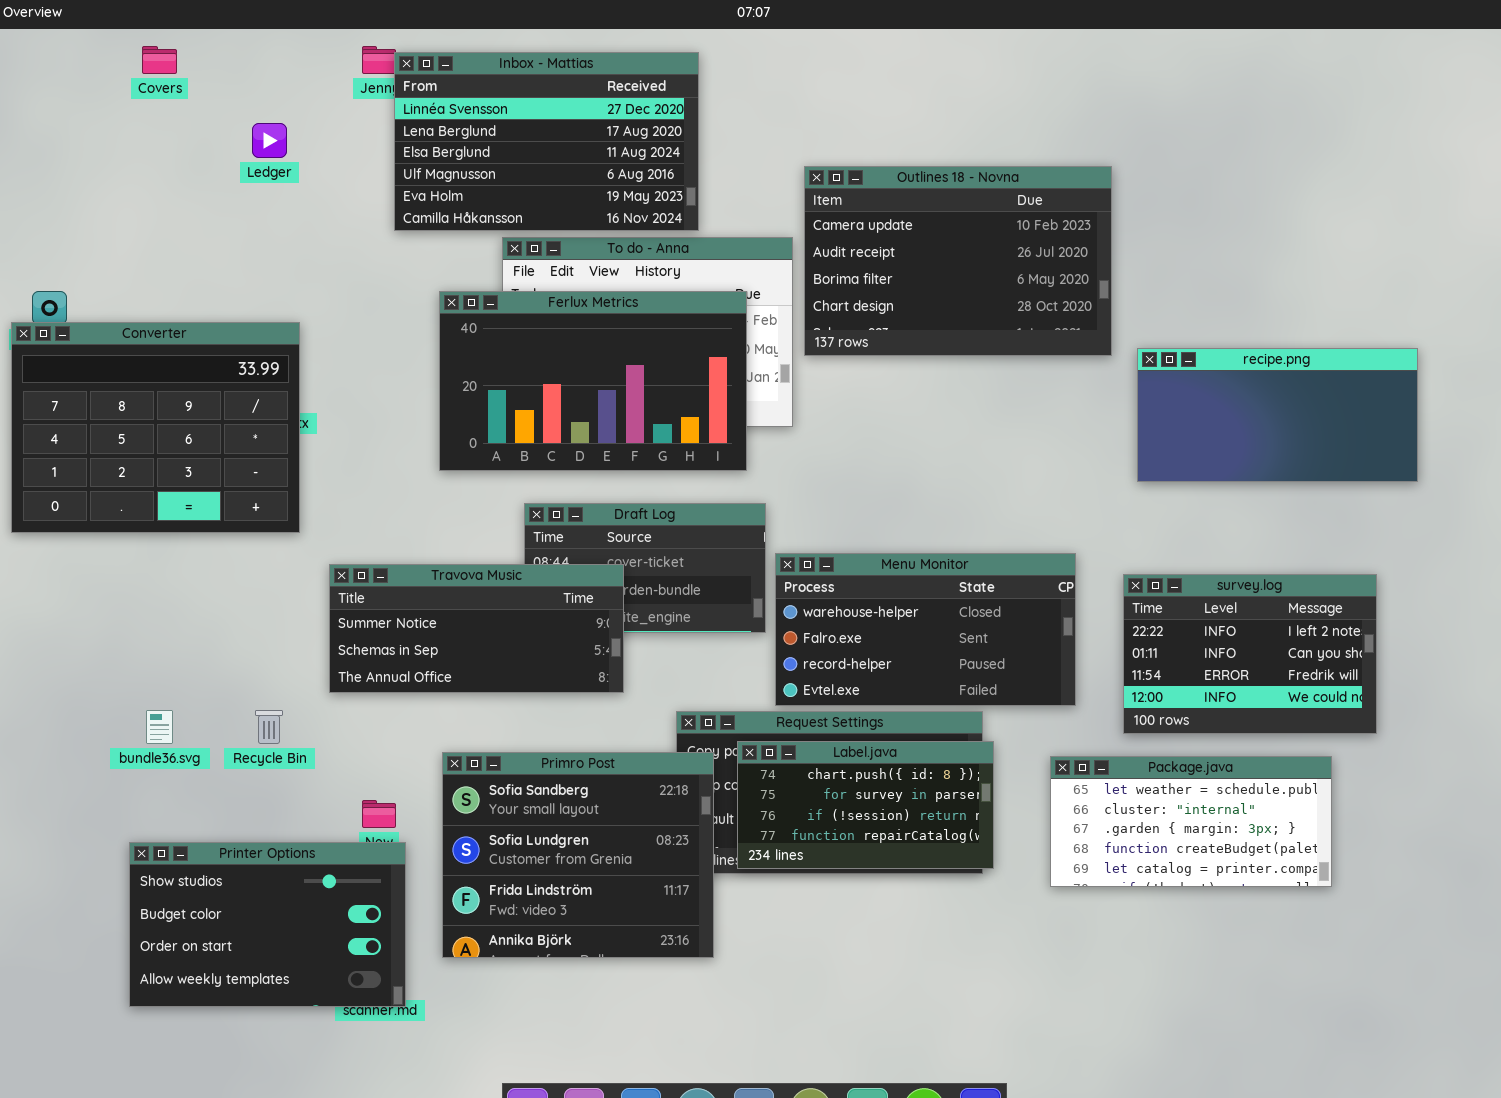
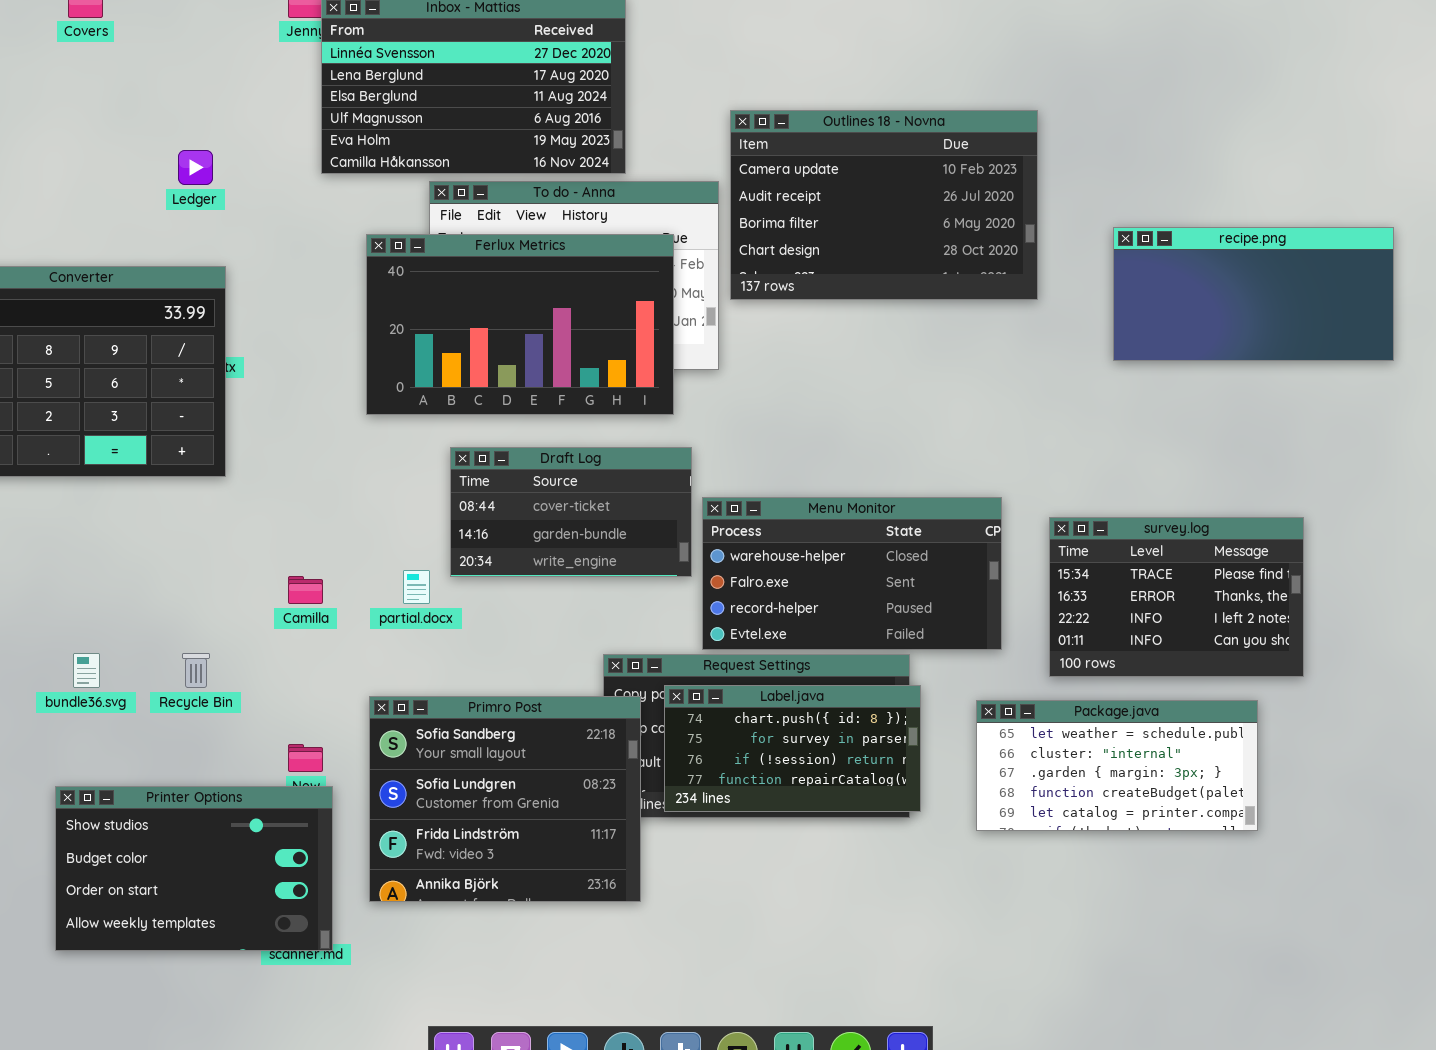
Ledger: [252,123,287,158] -> [178,150,213,185], moved
recipe.png: [1137,348,1418,482] -> [1113,227,1394,361], moved
Travova Music: [329,564,624,693] -> none, closed
survey.log: [1123,574,1377,734] -> [1049,517,1304,677], scrolled up 2 rows

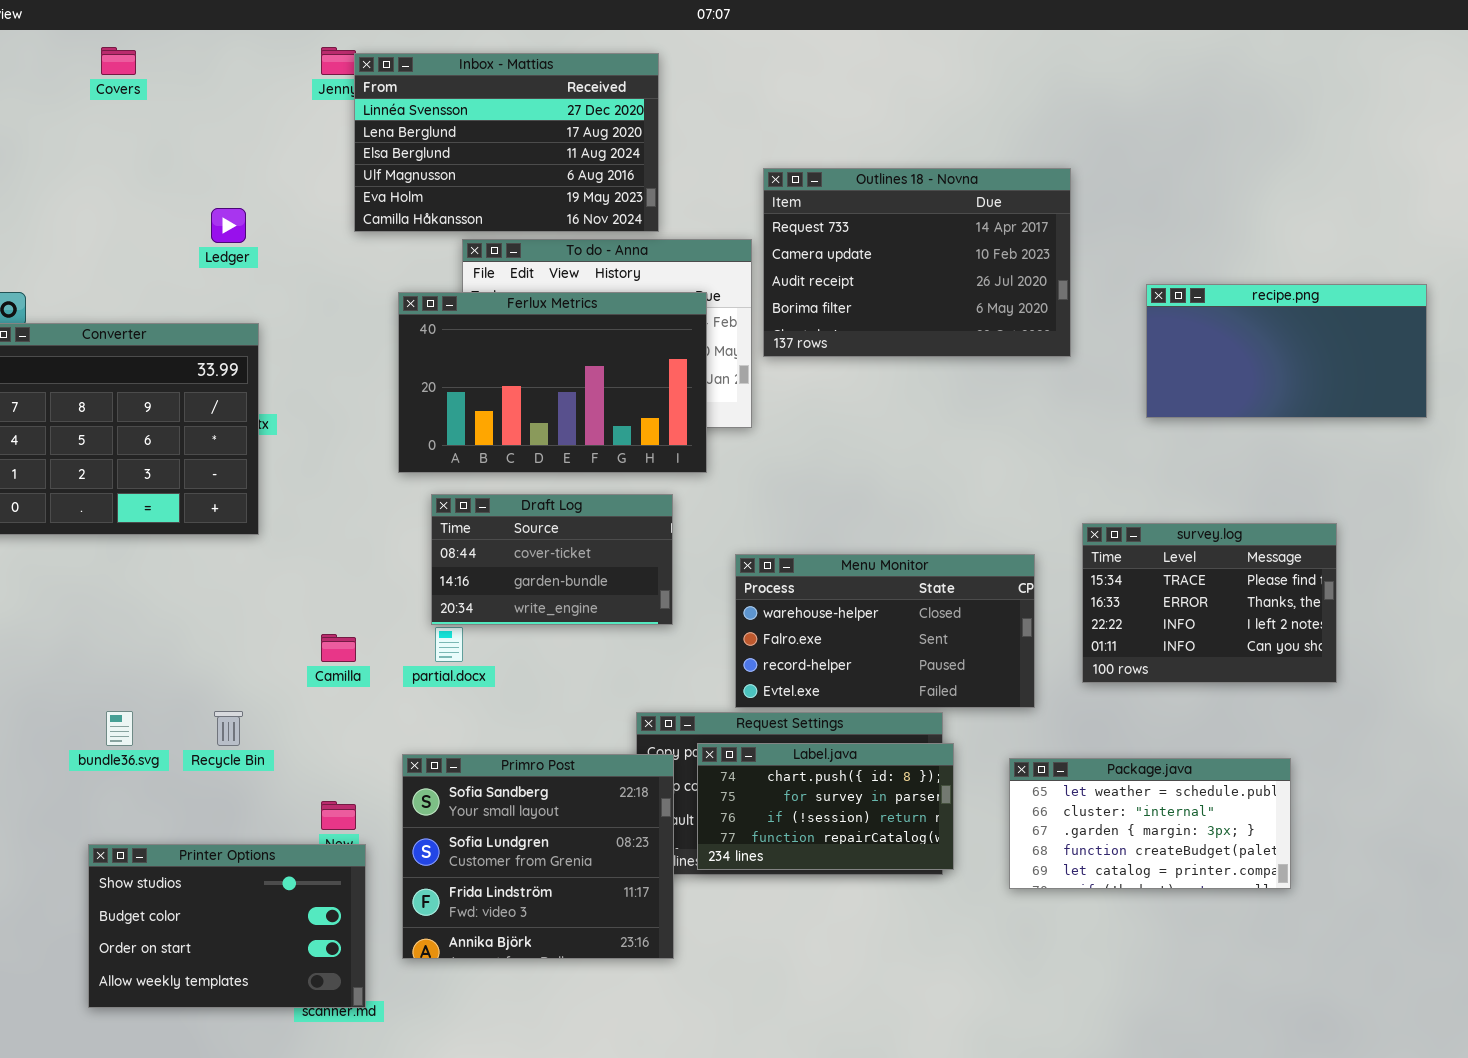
Outlines 18 - Novna: [730,110,1038,300] -> [763,168,1071,357], scrolled up 1 row
Draft Log: [450,447,692,577] -> [431,494,673,625], moved
survey.log: [1049,517,1304,677] -> [1082,523,1337,683], moved

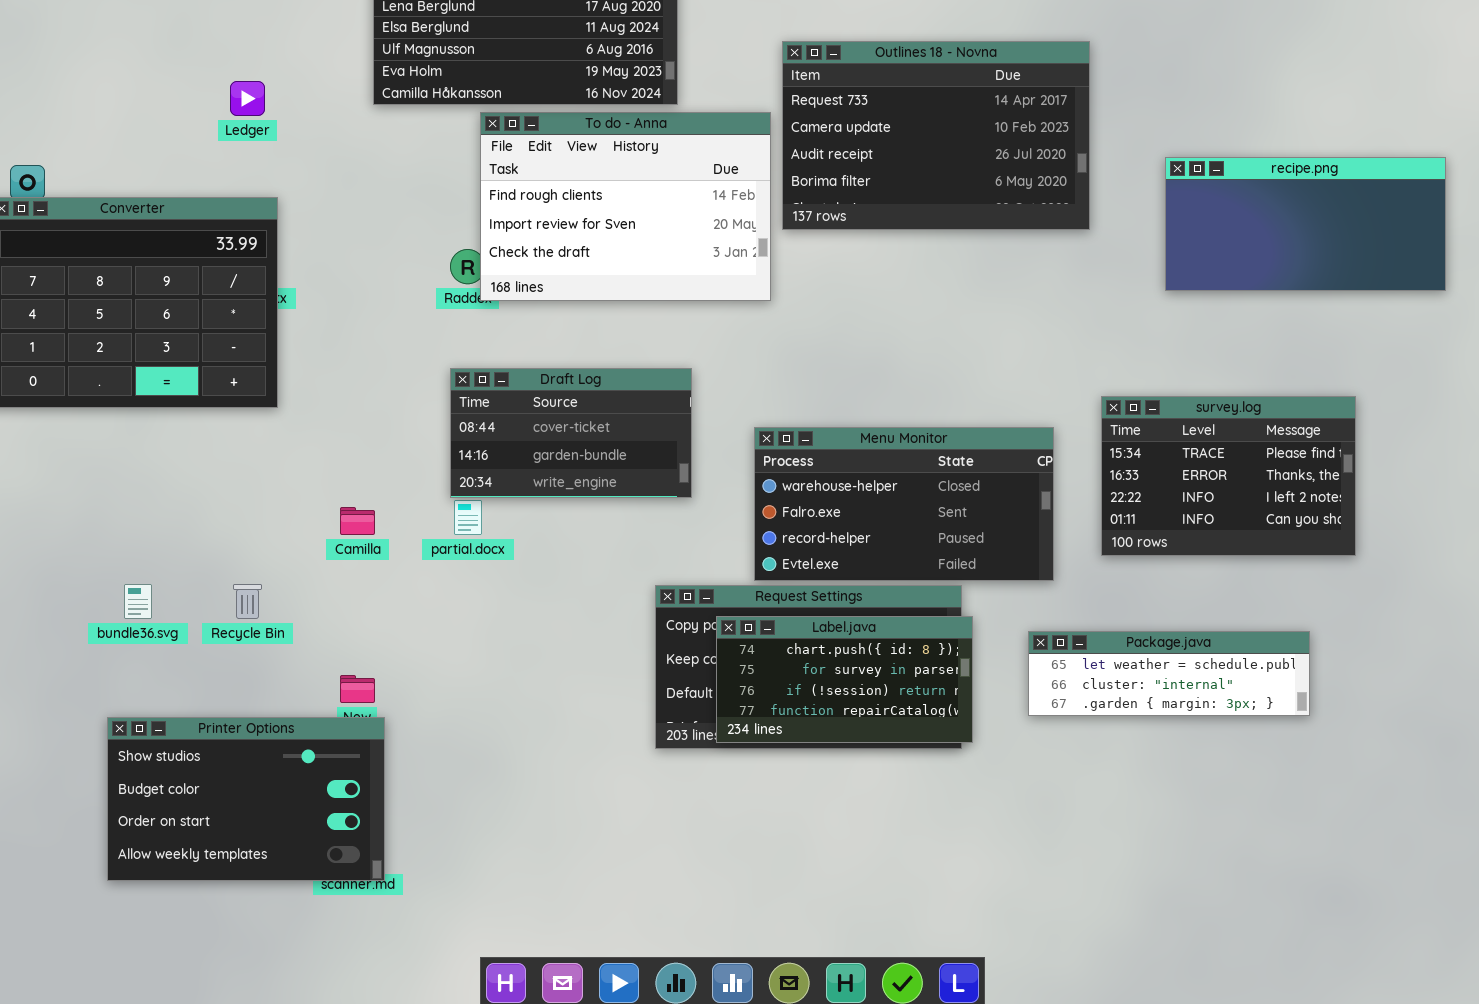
Ferlux Metrics: [398,292,707,473] -> none, closed
Primro Post: [402,754,674,959] -> none, closed
Package.java: [1009,758,1291,889] -> [1028,631,1310,716], resized

